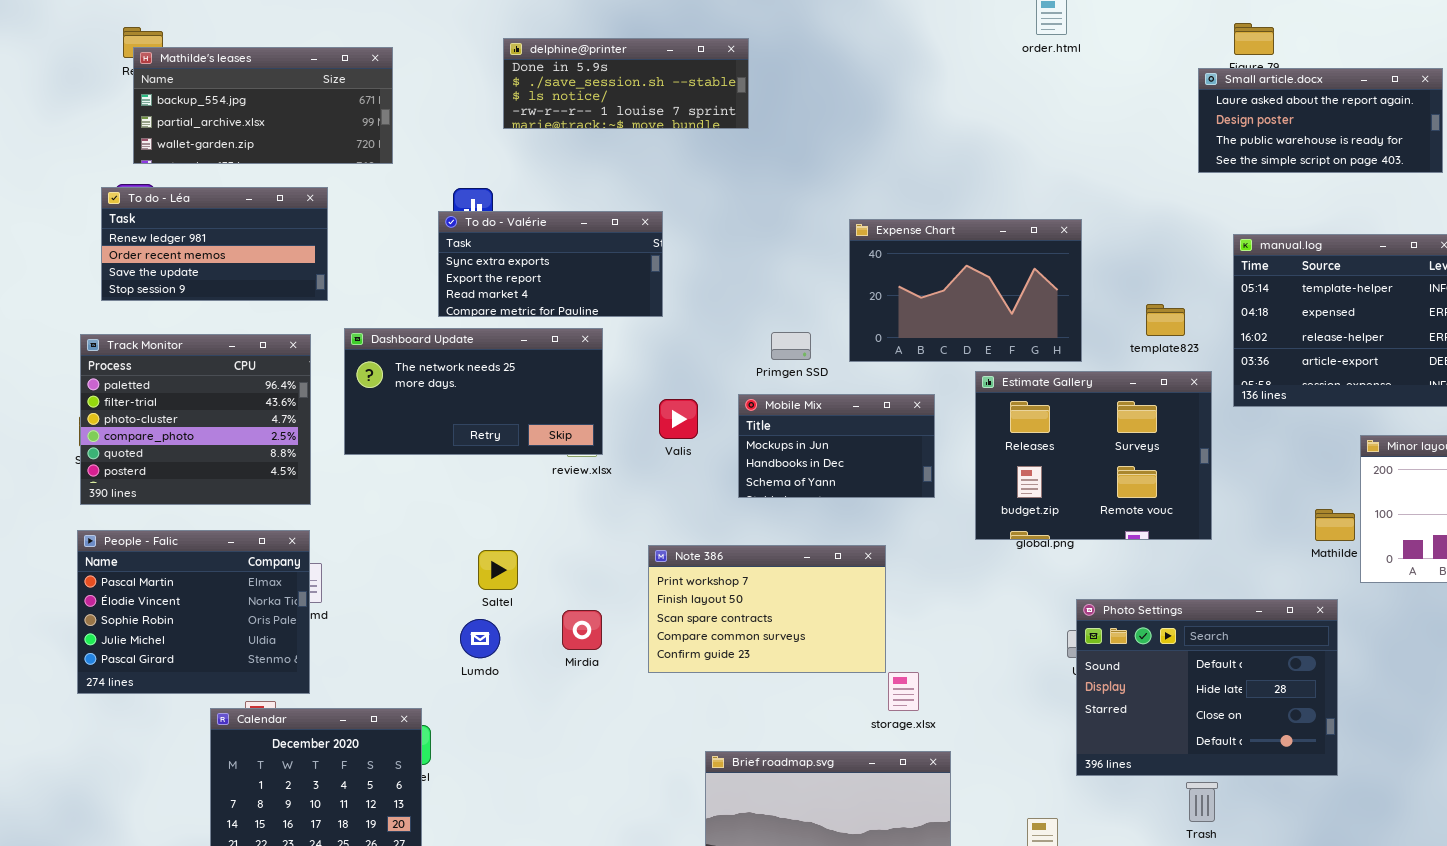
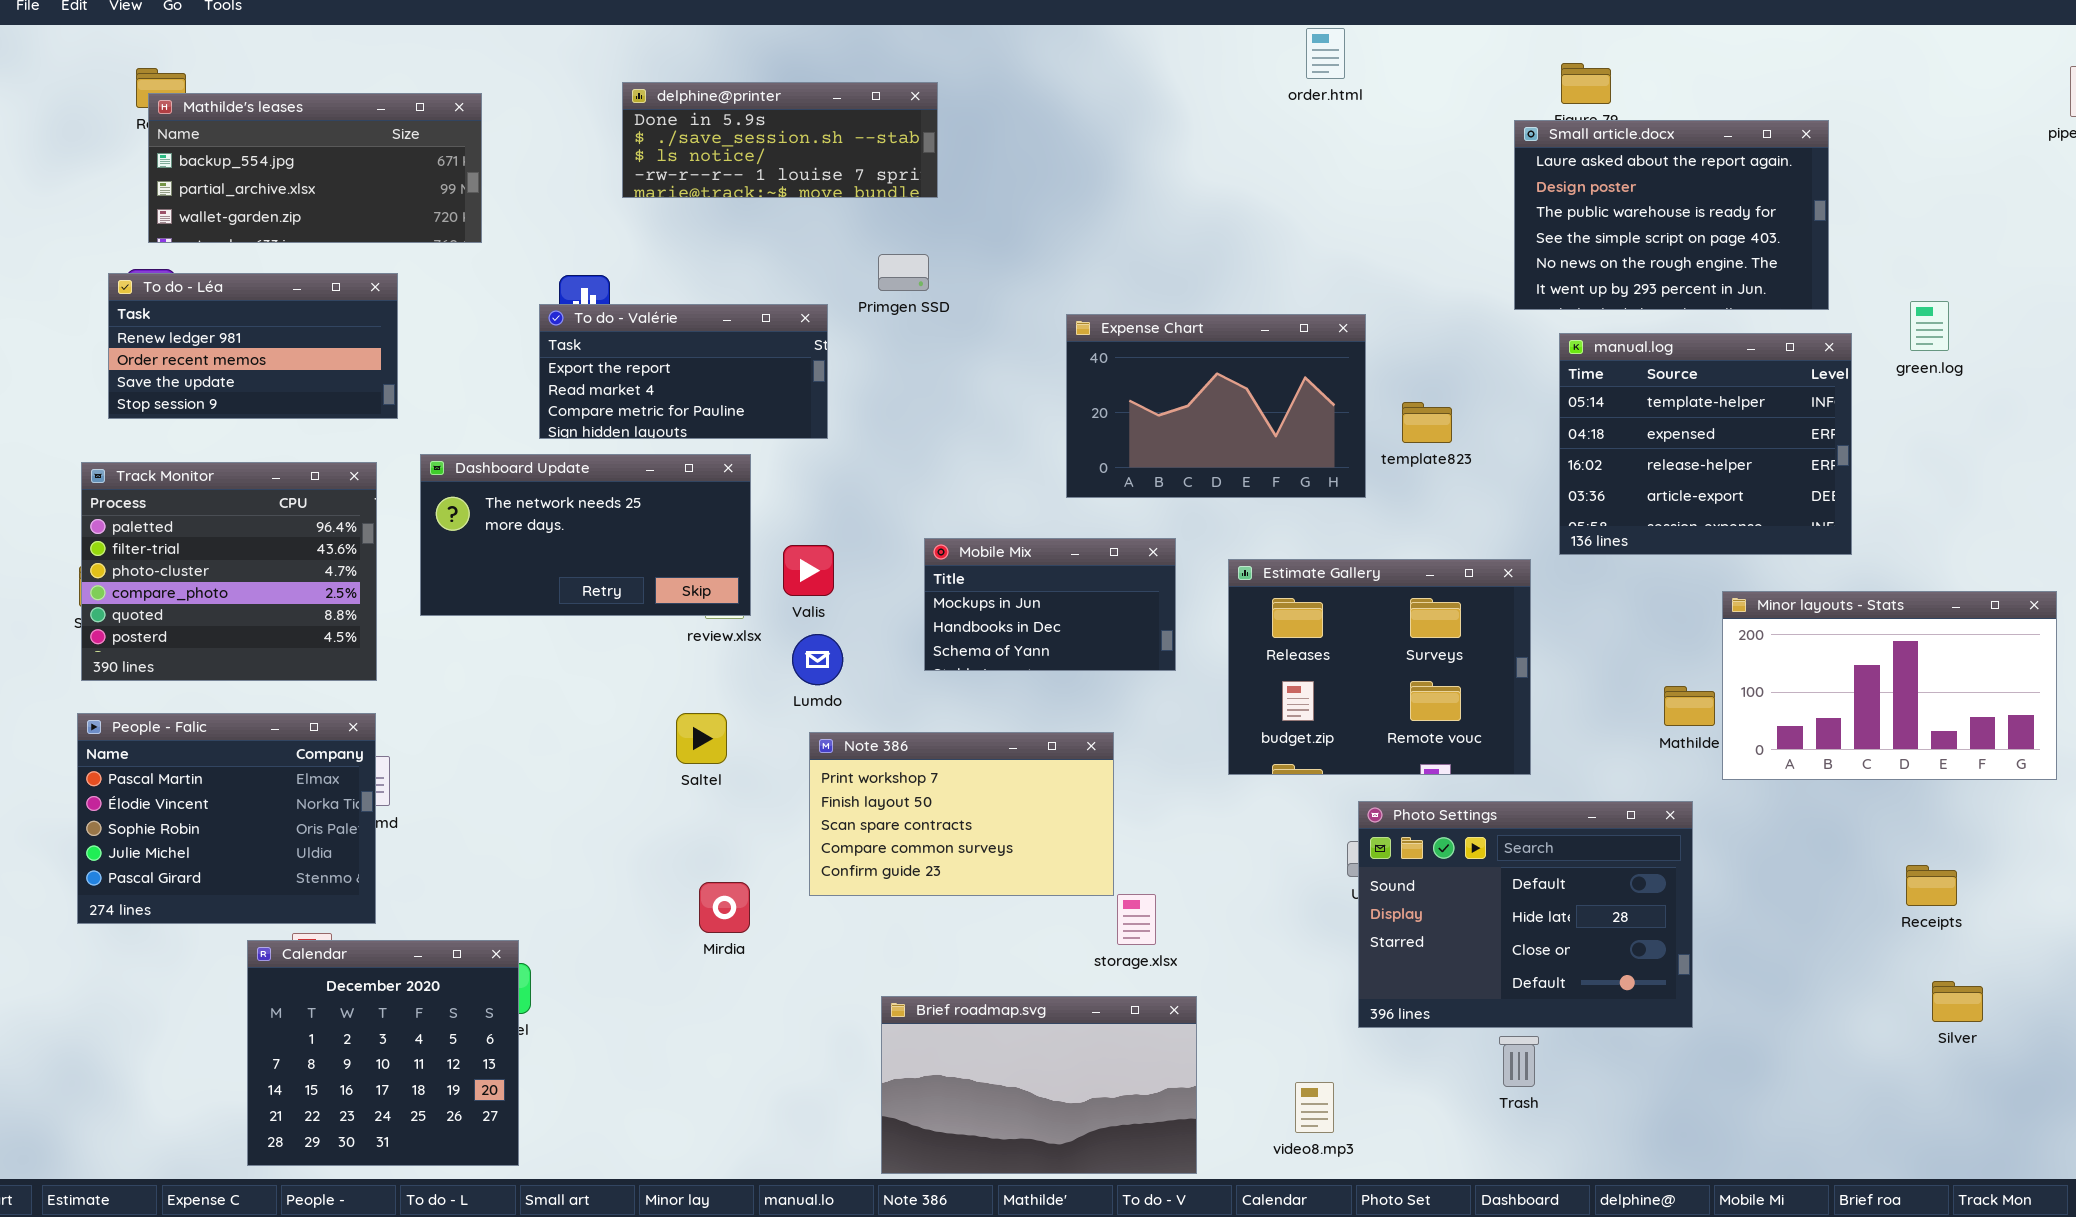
Small article.docx: [1198,68,1443,173] -> [1514,120,1829,310], resized
To do - Valérie: [438,211,663,317] -> [539,304,828,439], scrolled down 1 row
template823: [1146,304,1185,336] -> [1402,402,1452,443], moved
Primgen SSD: [771,332,811,360] -> [878,254,929,291], moved
Estimate Gallery: [975,371,1212,540] -> [1228,559,1531,775], moved
Valis: [659,399,698,439] -> [783,545,834,596], moved
Saltel: [478,550,518,590] -> [676,713,727,764], moved
Mirdia: [562,610,602,650] -> [699,882,750,933], moved
Lumdo: [460,619,500,658] -> [792,634,843,685], moved

